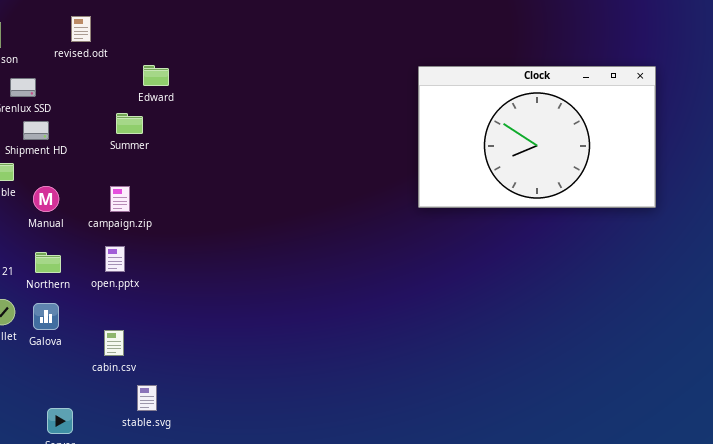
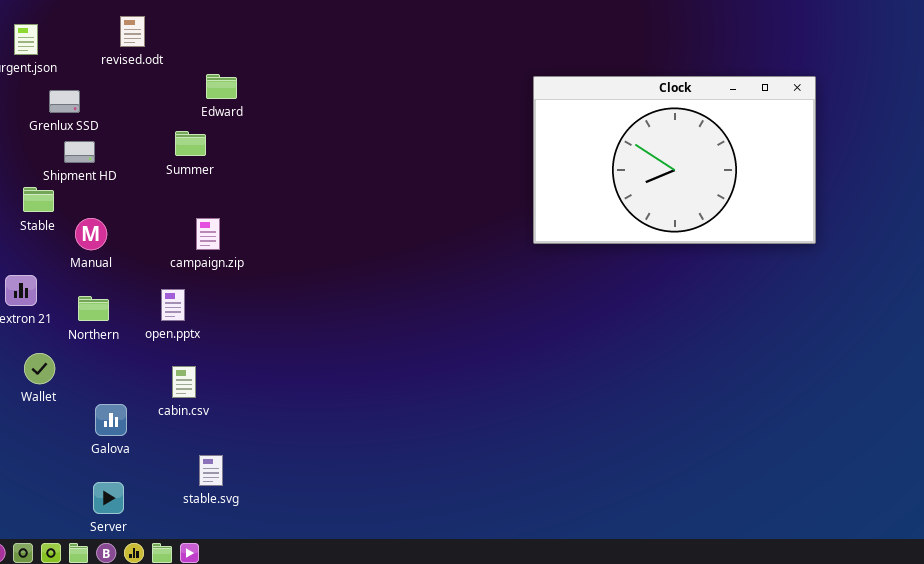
campaign.zip: [110,186,130,212] -> [196,218,220,250], moved
Galova: [33,303,59,330] -> [95,404,127,436], moved
cabin.csv: [104,330,124,356] -> [172,366,196,398], moved

